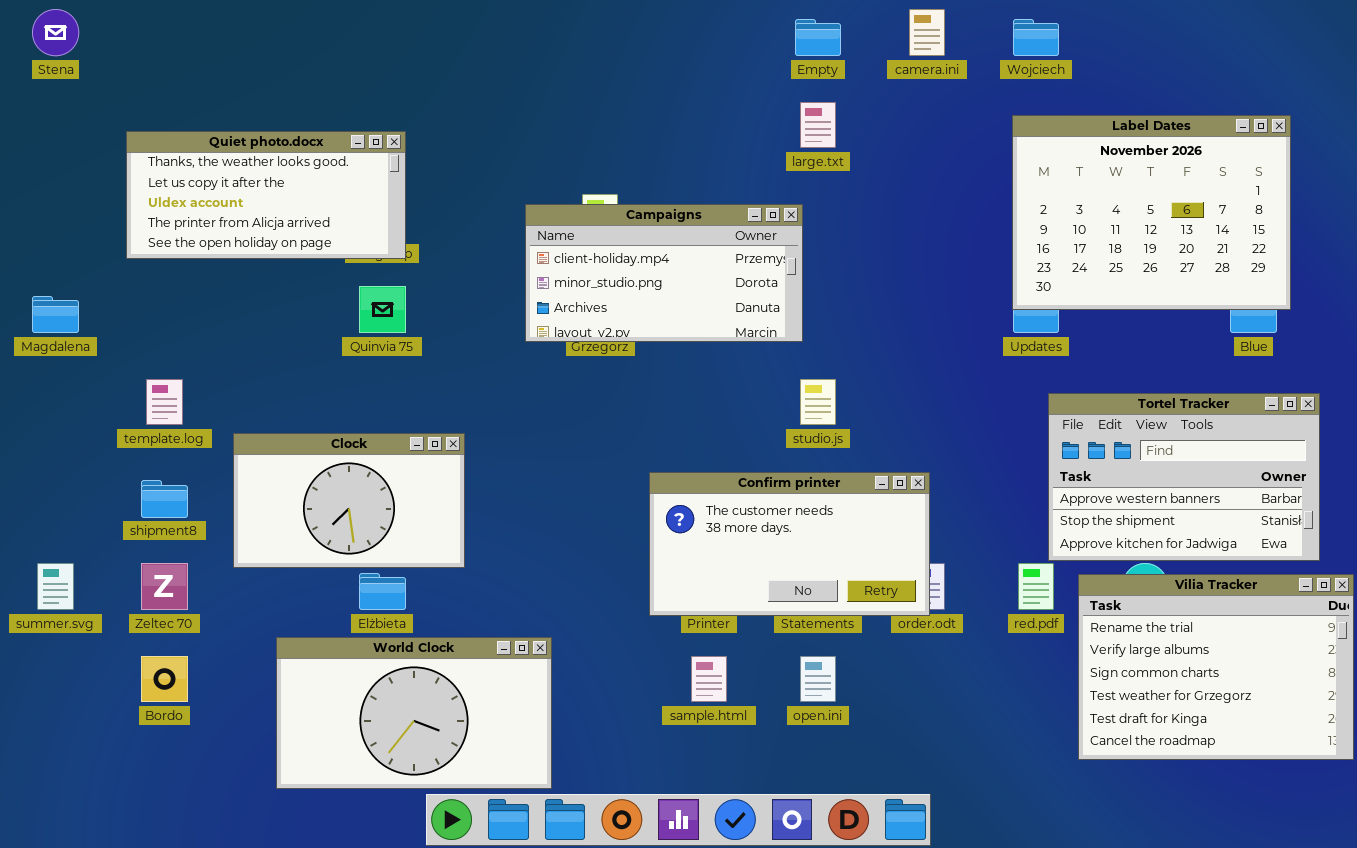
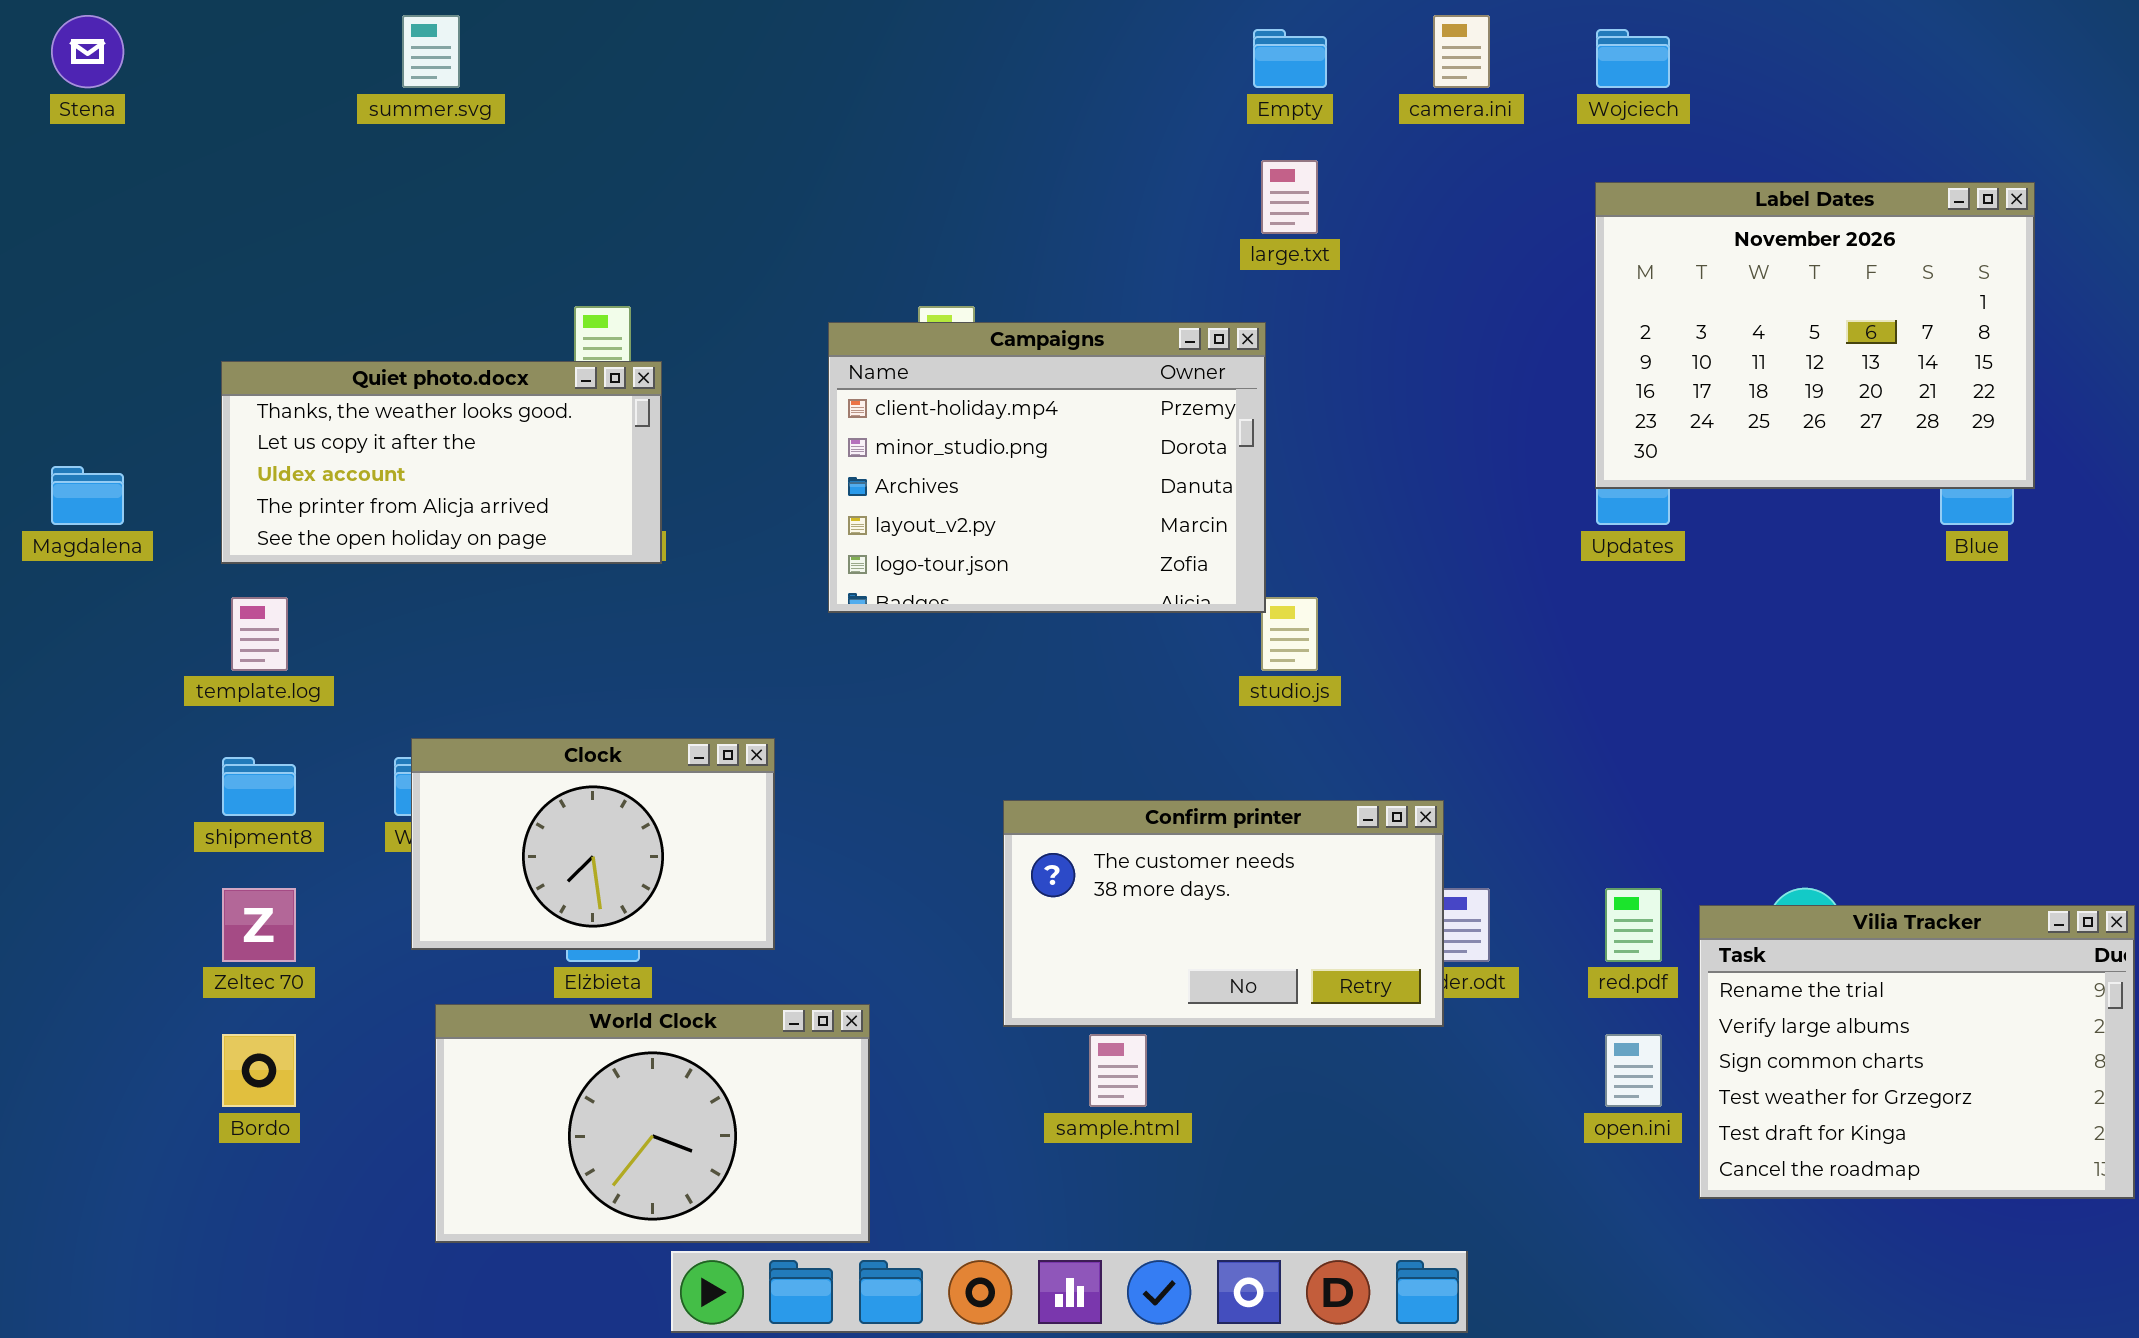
Quiet photo.docx: [126,131,406,259] -> [221,361,662,564], moved
Campaigns: [525,204,803,342] -> [828,322,1266,613], resized
Tortel Tracker: [1048,393,1320,561] -> none, closed
Clock: [233,433,465,568] -> [411,738,775,950], moved
Confirm printer: [649,472,930,616] -> [1003,800,1444,1027], moved
summer.svg: [37,563,74,610] -> [402,15,460,88], moved
open.ini: [800,656,836,702] -> [1605,1034,1662,1107], moved

